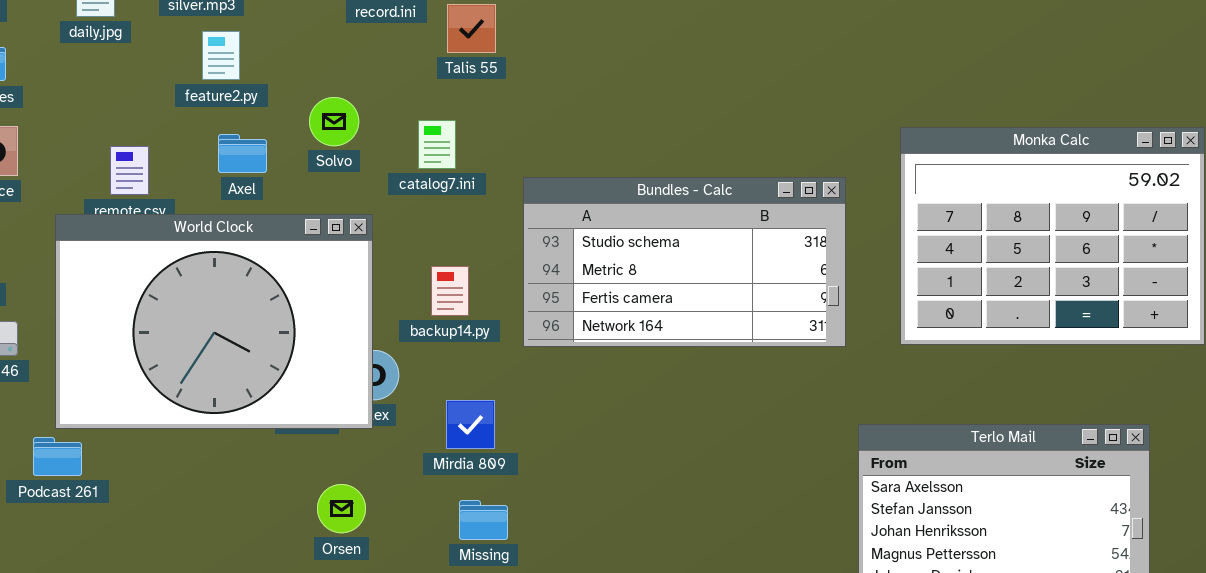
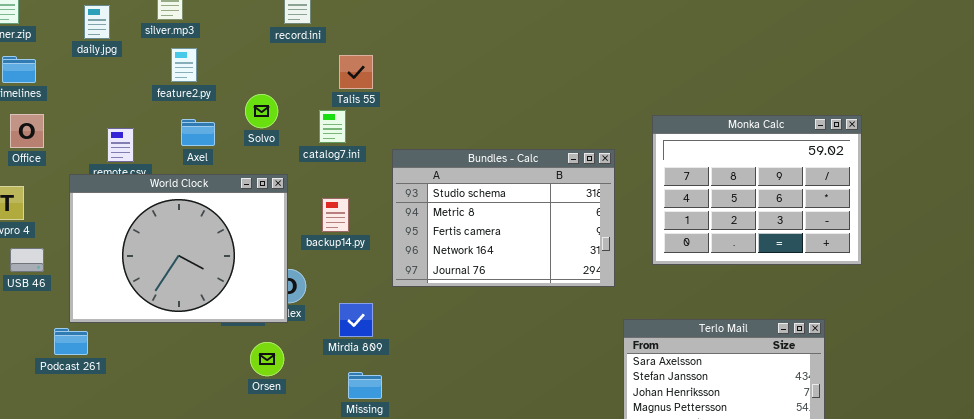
Talis 55: [447,4,496,53] -> [339,55,373,89], moved
Bundles - Calc: [523,177,846,347] -> [392,149,615,287], resized
backup14.py: [431,266,469,316] -> [322,198,349,232], moved
Orsen: [317,484,366,533] -> [250,342,284,376], moved

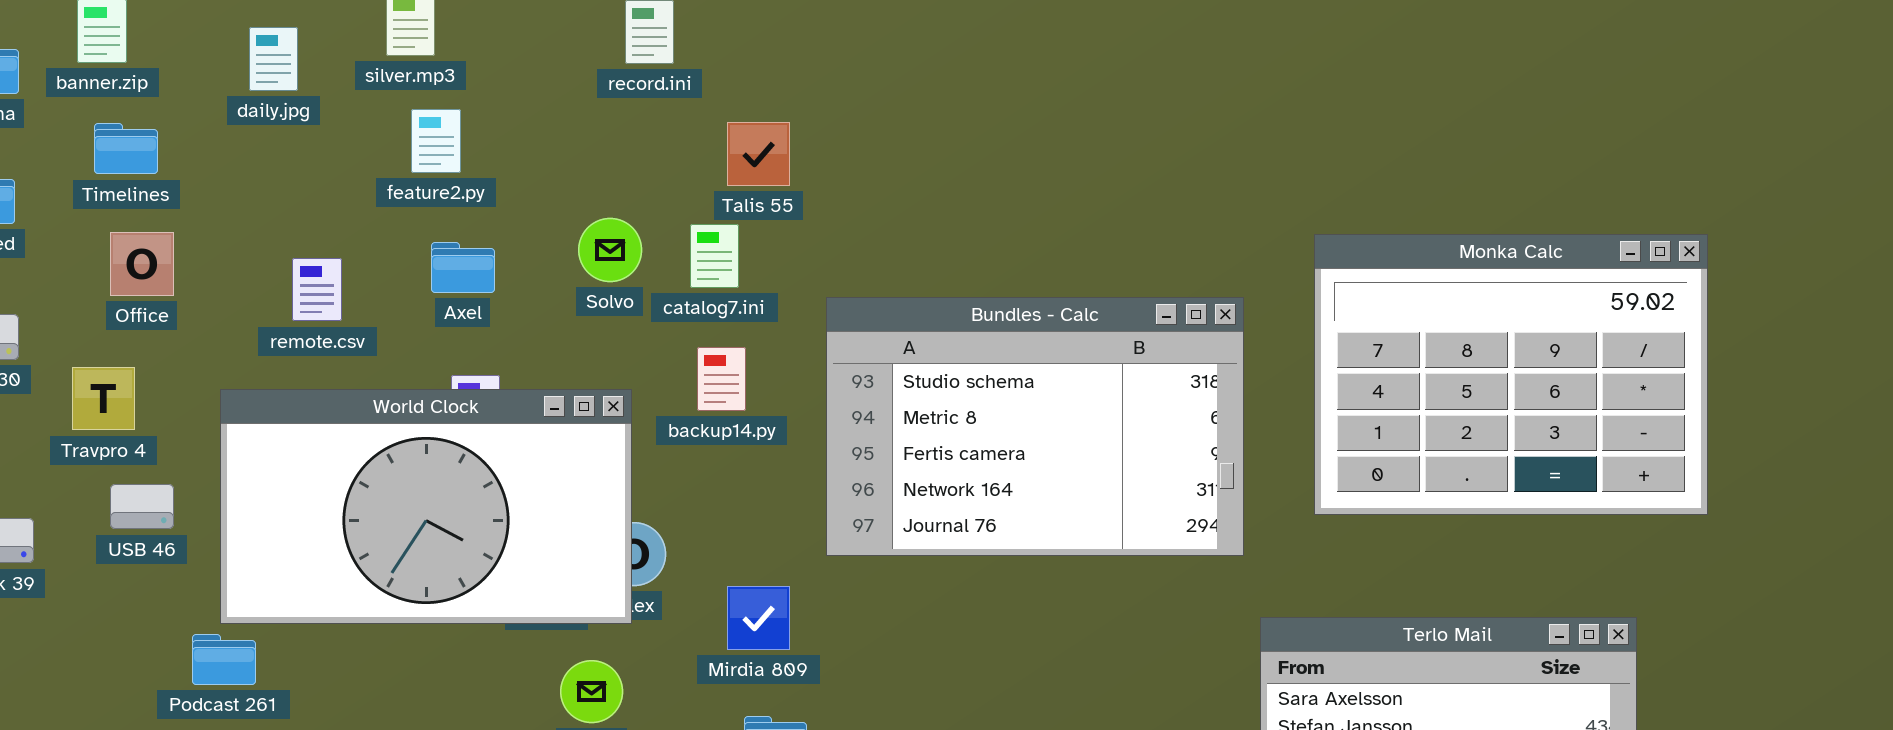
Solvo: [245,94,278,128] -> [578,218,642,282], moved
World Clock: [69,174,288,323] -> [220,389,632,624], resized
backup14.py: [322,198,349,232] -> [697,347,746,411], moved

